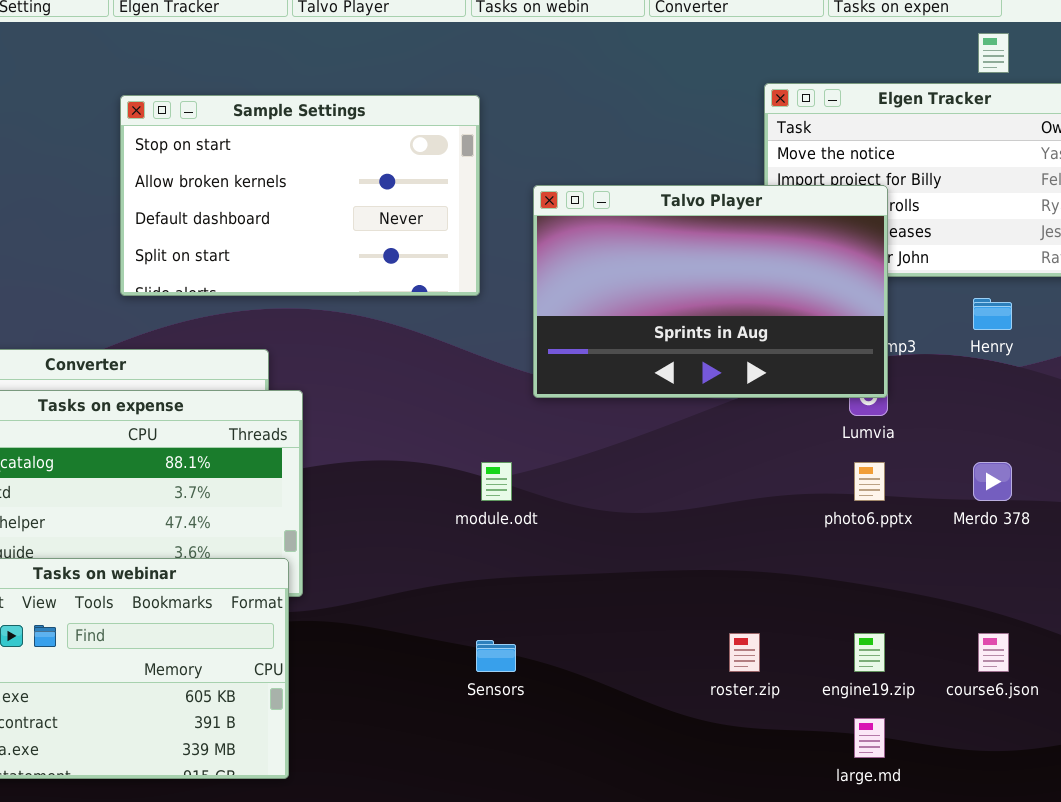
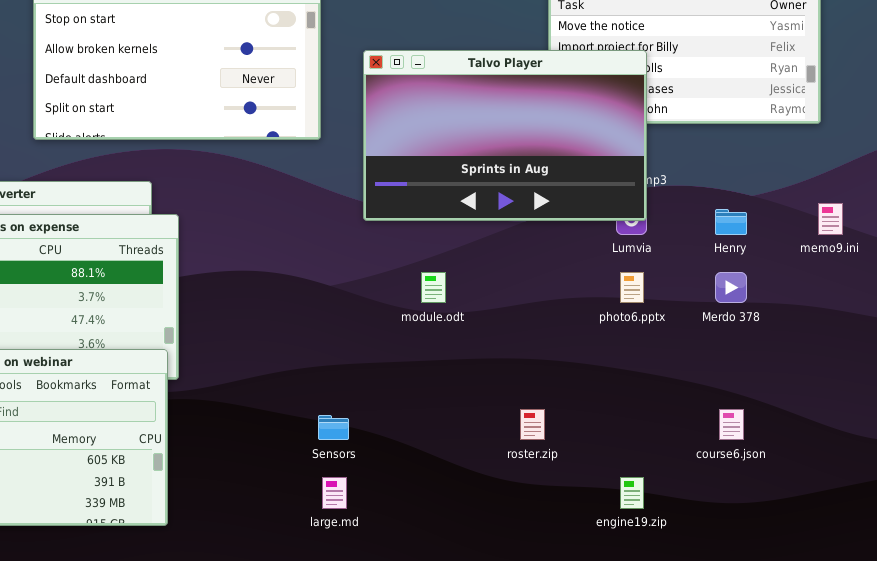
Henry: [973,298,1012,330] -> [715,209,747,235], moved
module.odt: [481,462,512,501] -> [421,272,446,303], moved
engine19.zip: [854,633,885,672] -> [620,477,644,509], moved
large.md: [854,718,885,758] -> [322,477,347,509], moved

